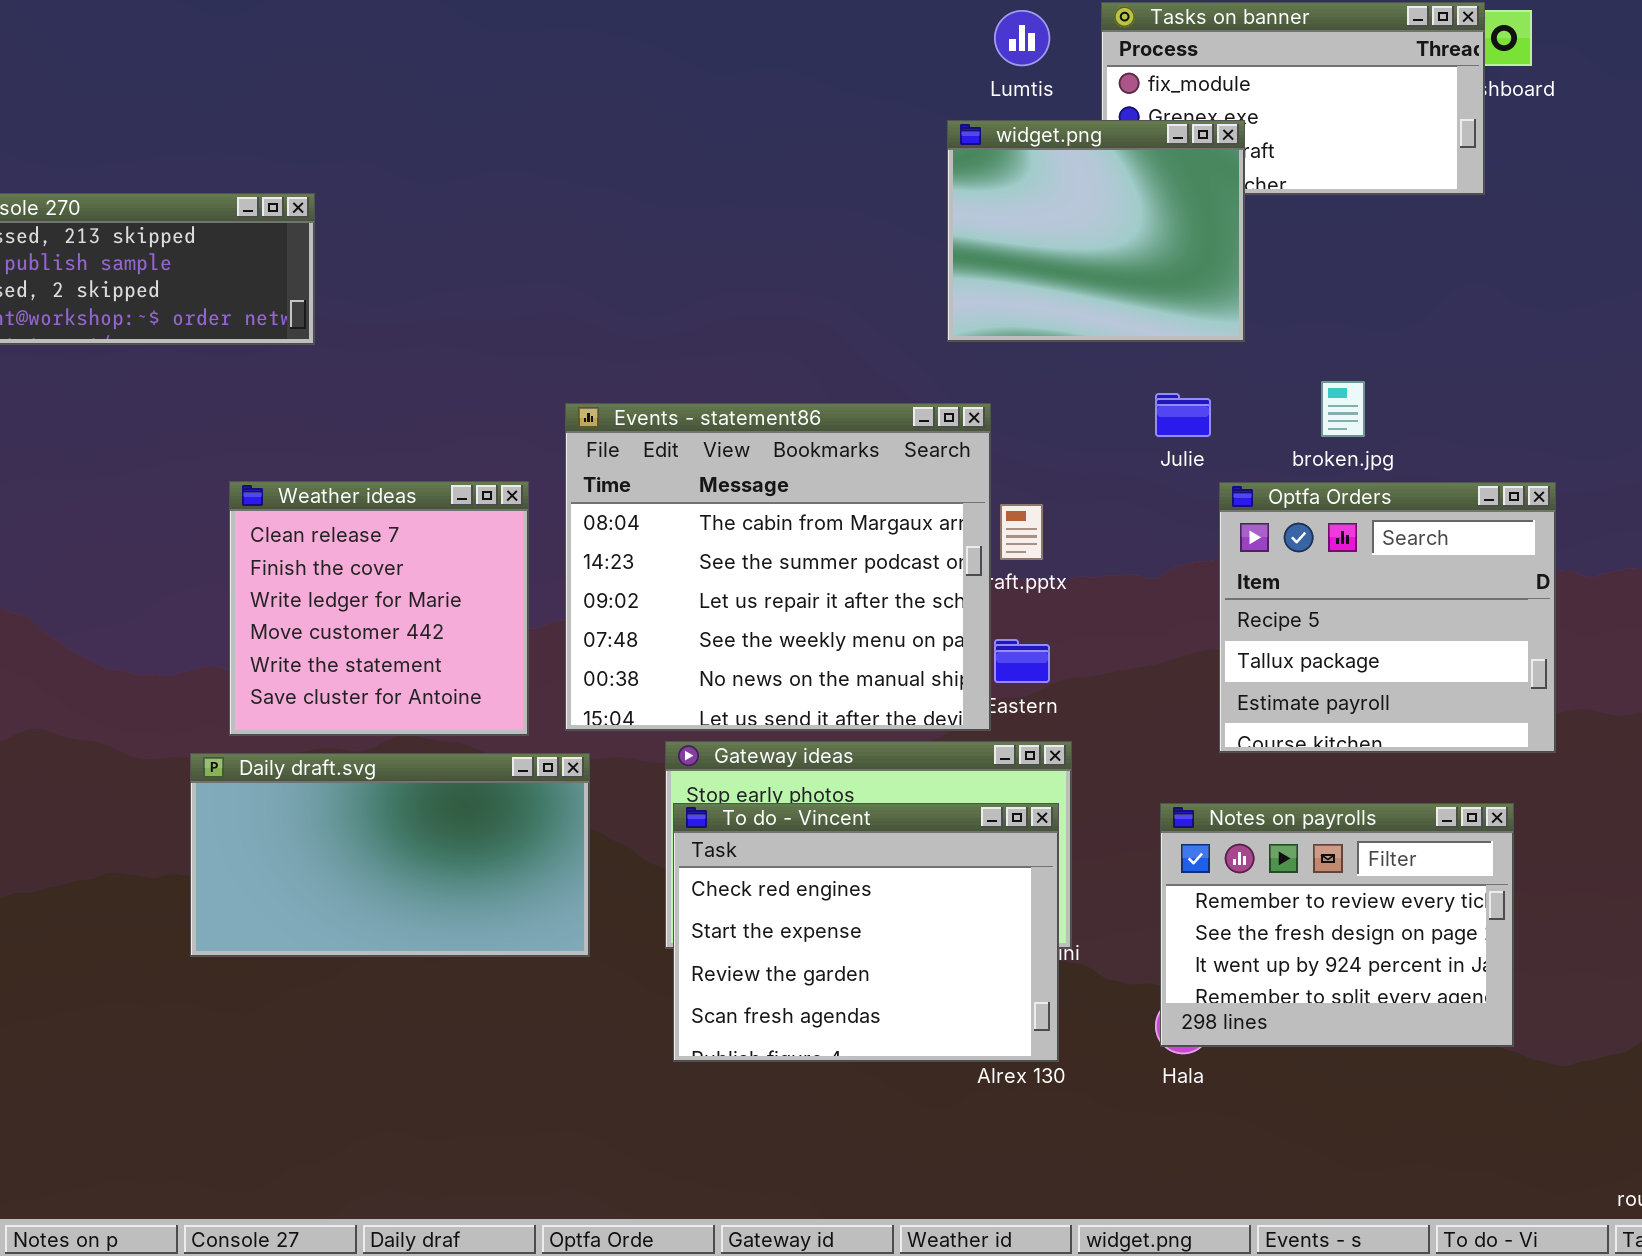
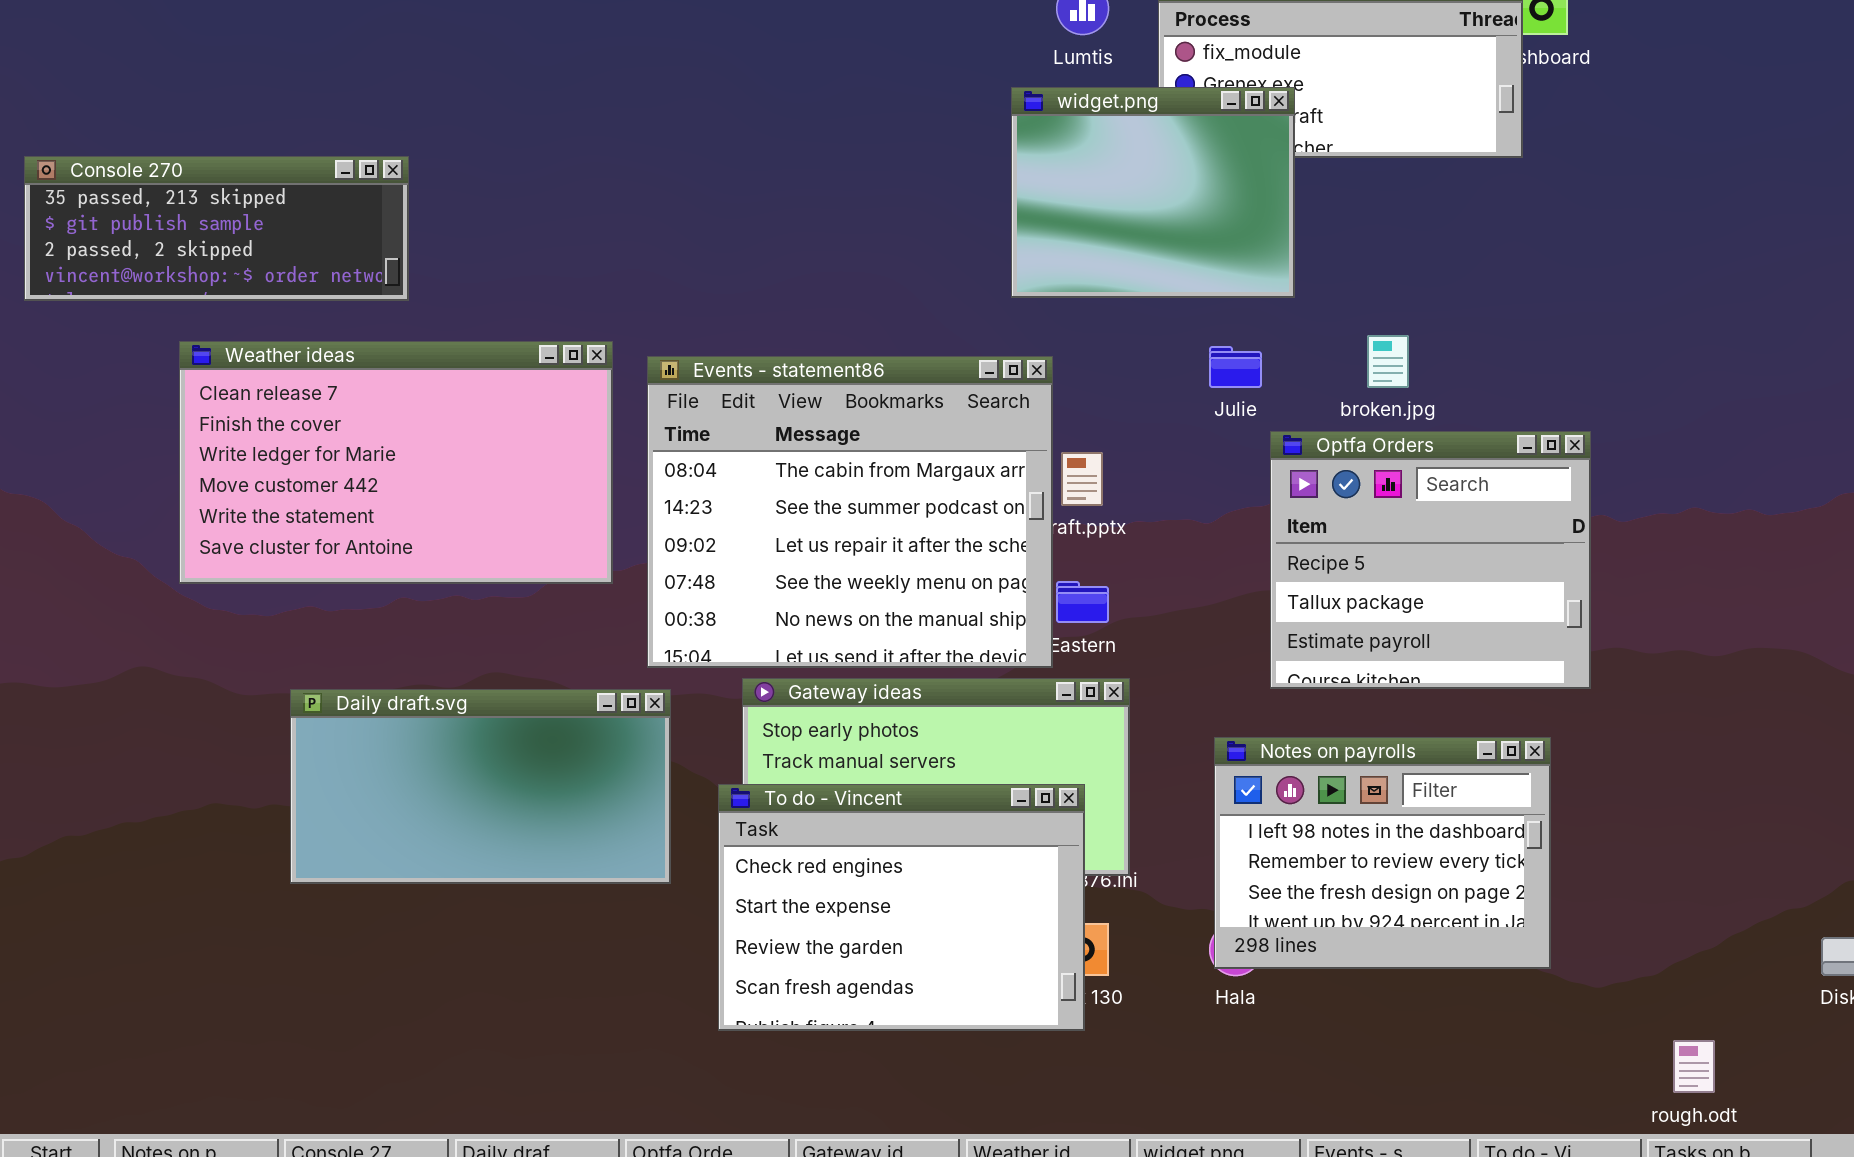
Weather ideas: [229,481,529,736] -> [179,341,613,584], moved, resized
To do - Vincent: [673,803,1059,1062] -> [718,784,1085,1031], moved
Notes on payrolls: [1160,803,1514,1047] -> [1214,737,1551,969], scrolled up 1 row

